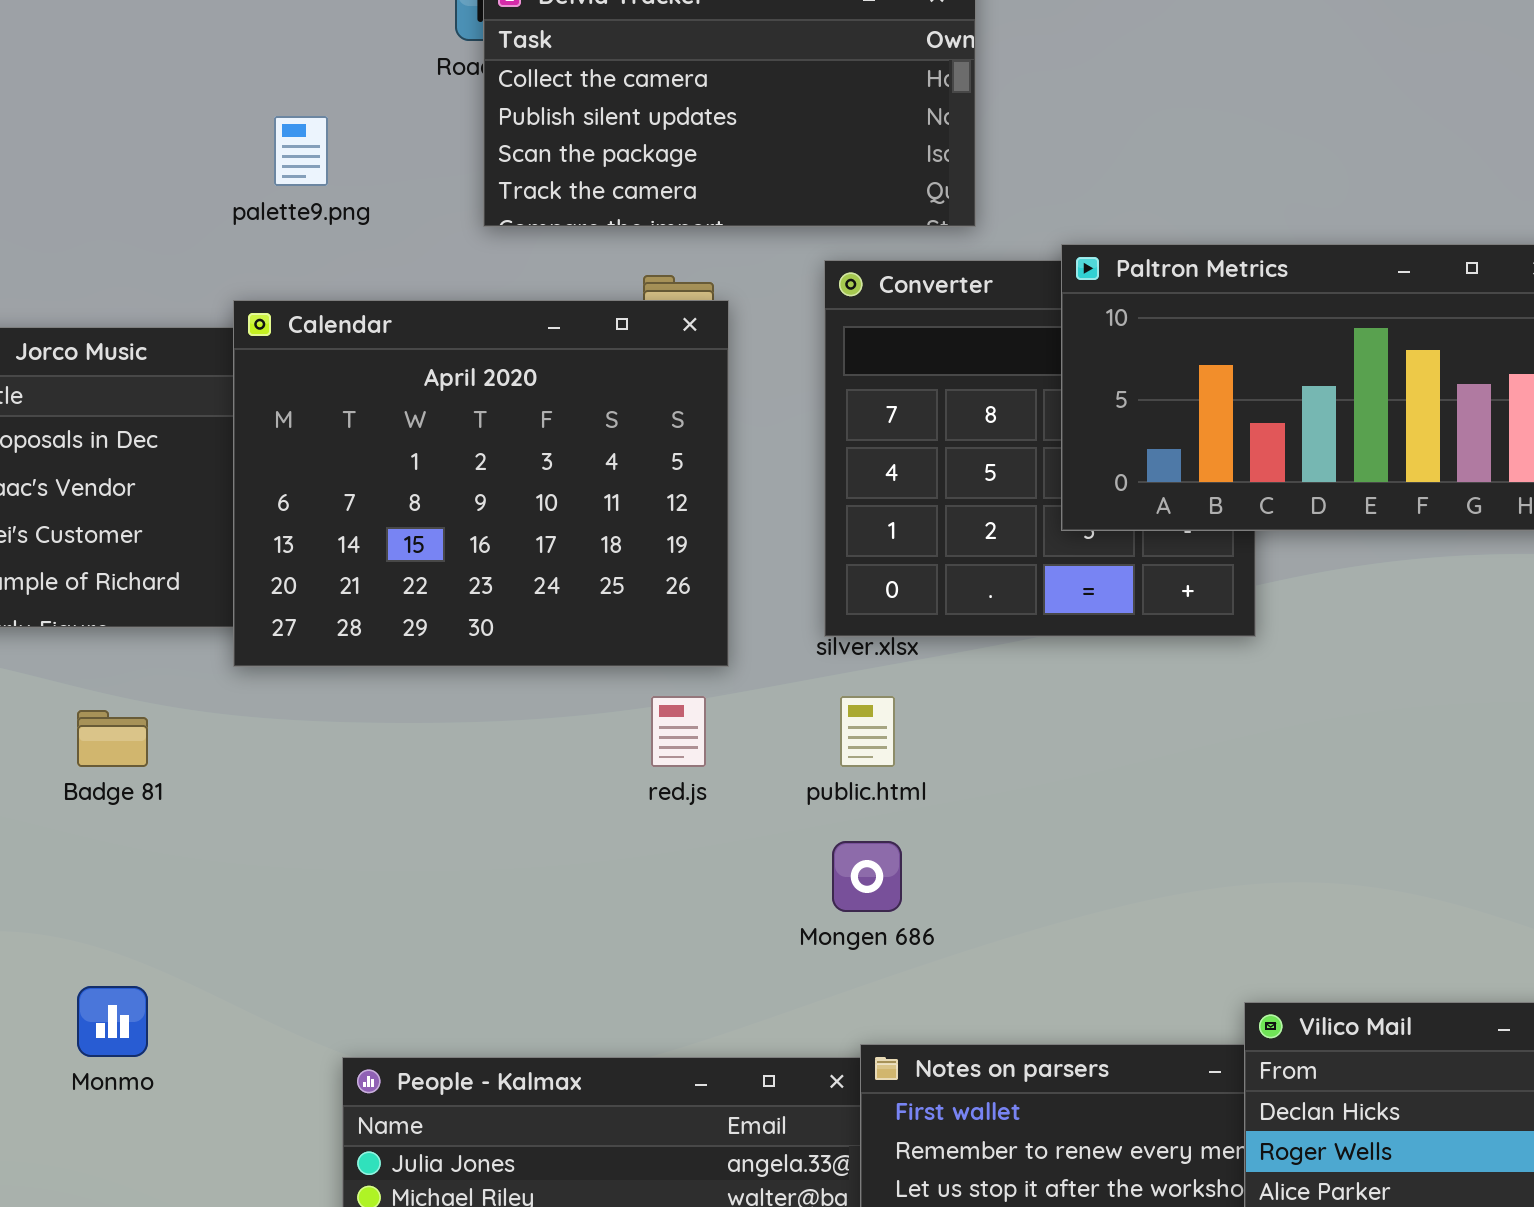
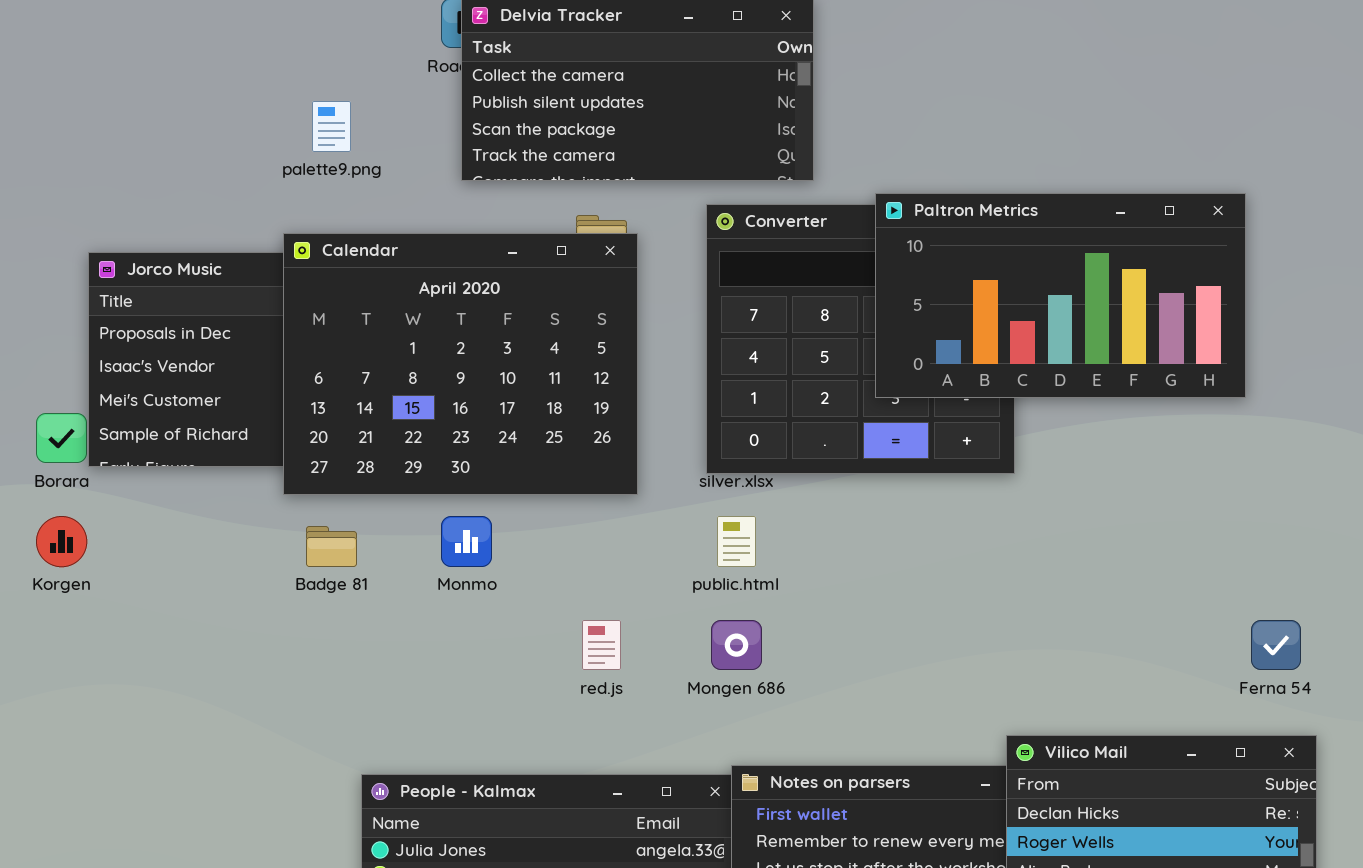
red.js: [651,696,706,767] -> [582,620,621,670], moved
Badge 81: [77,710,148,767] -> [306,526,357,567], moved
Monmo: [77,986,148,1057] -> [441,516,492,567], moved

